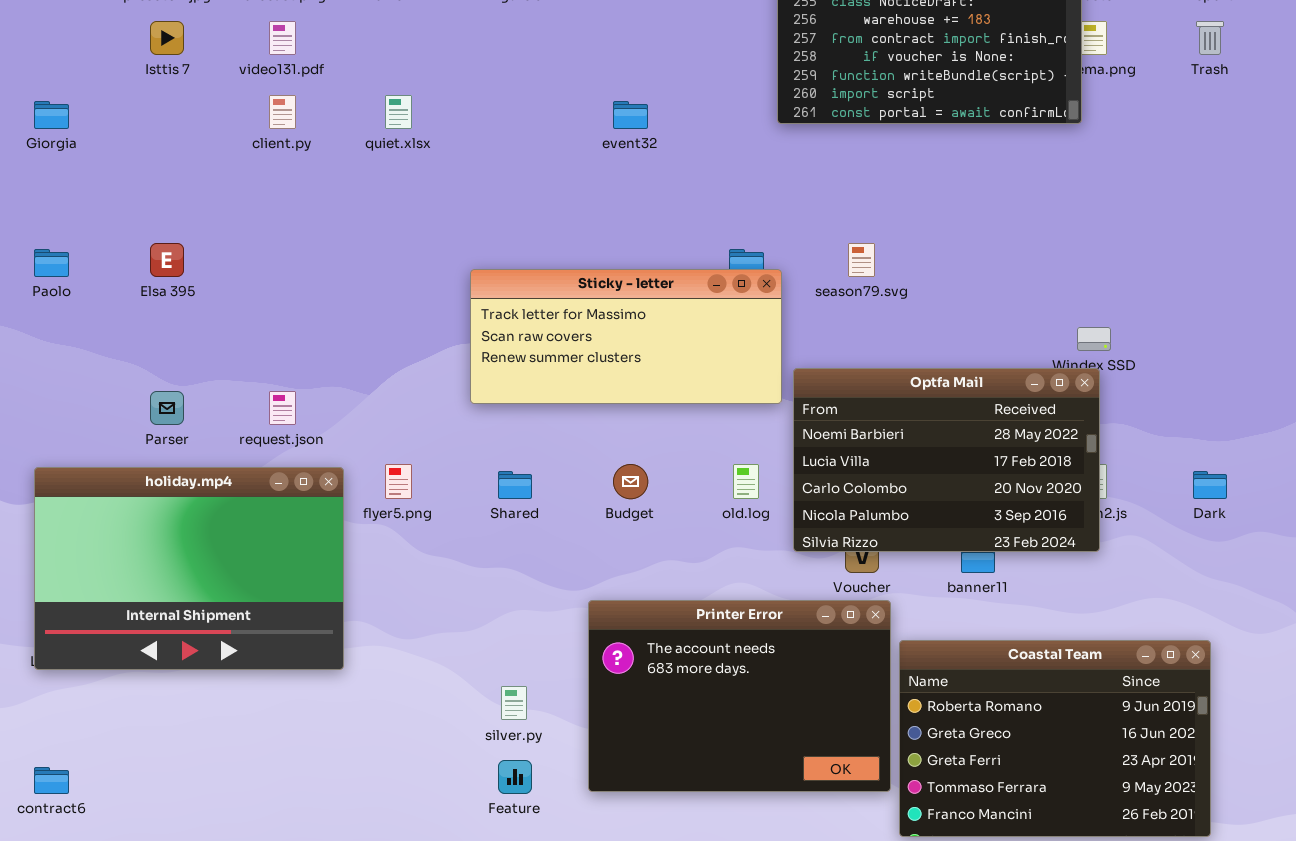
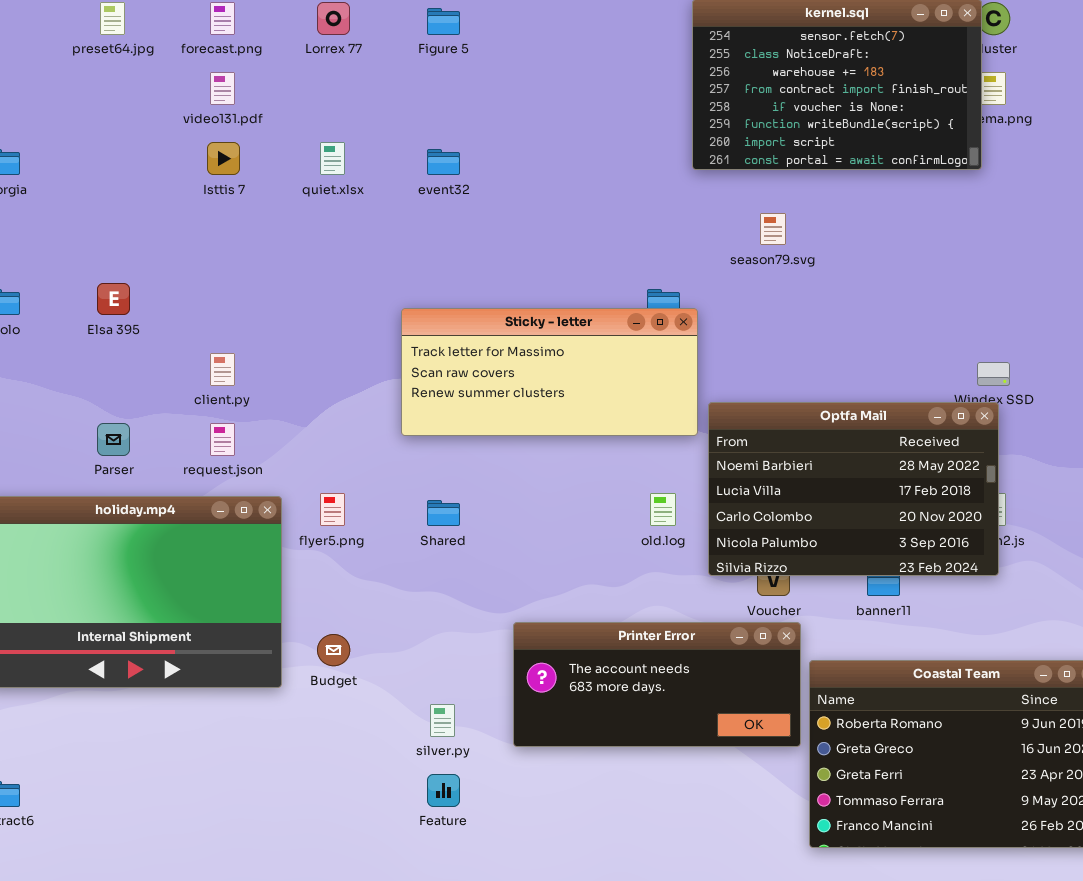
Isttis 7: [150,21,184,55] -> [207,142,240,175], moved
client.py: [269,95,296,129] -> [210,353,235,386], moved
event32: [613,101,648,129] -> [427,149,460,175], moved
season79.svg: [848,243,875,277] -> [760,213,786,245], moved
Budget: [613,464,648,499] -> [317,634,350,666], moved
Printer Error: [588,600,891,792] -> [513,622,801,747], resized

